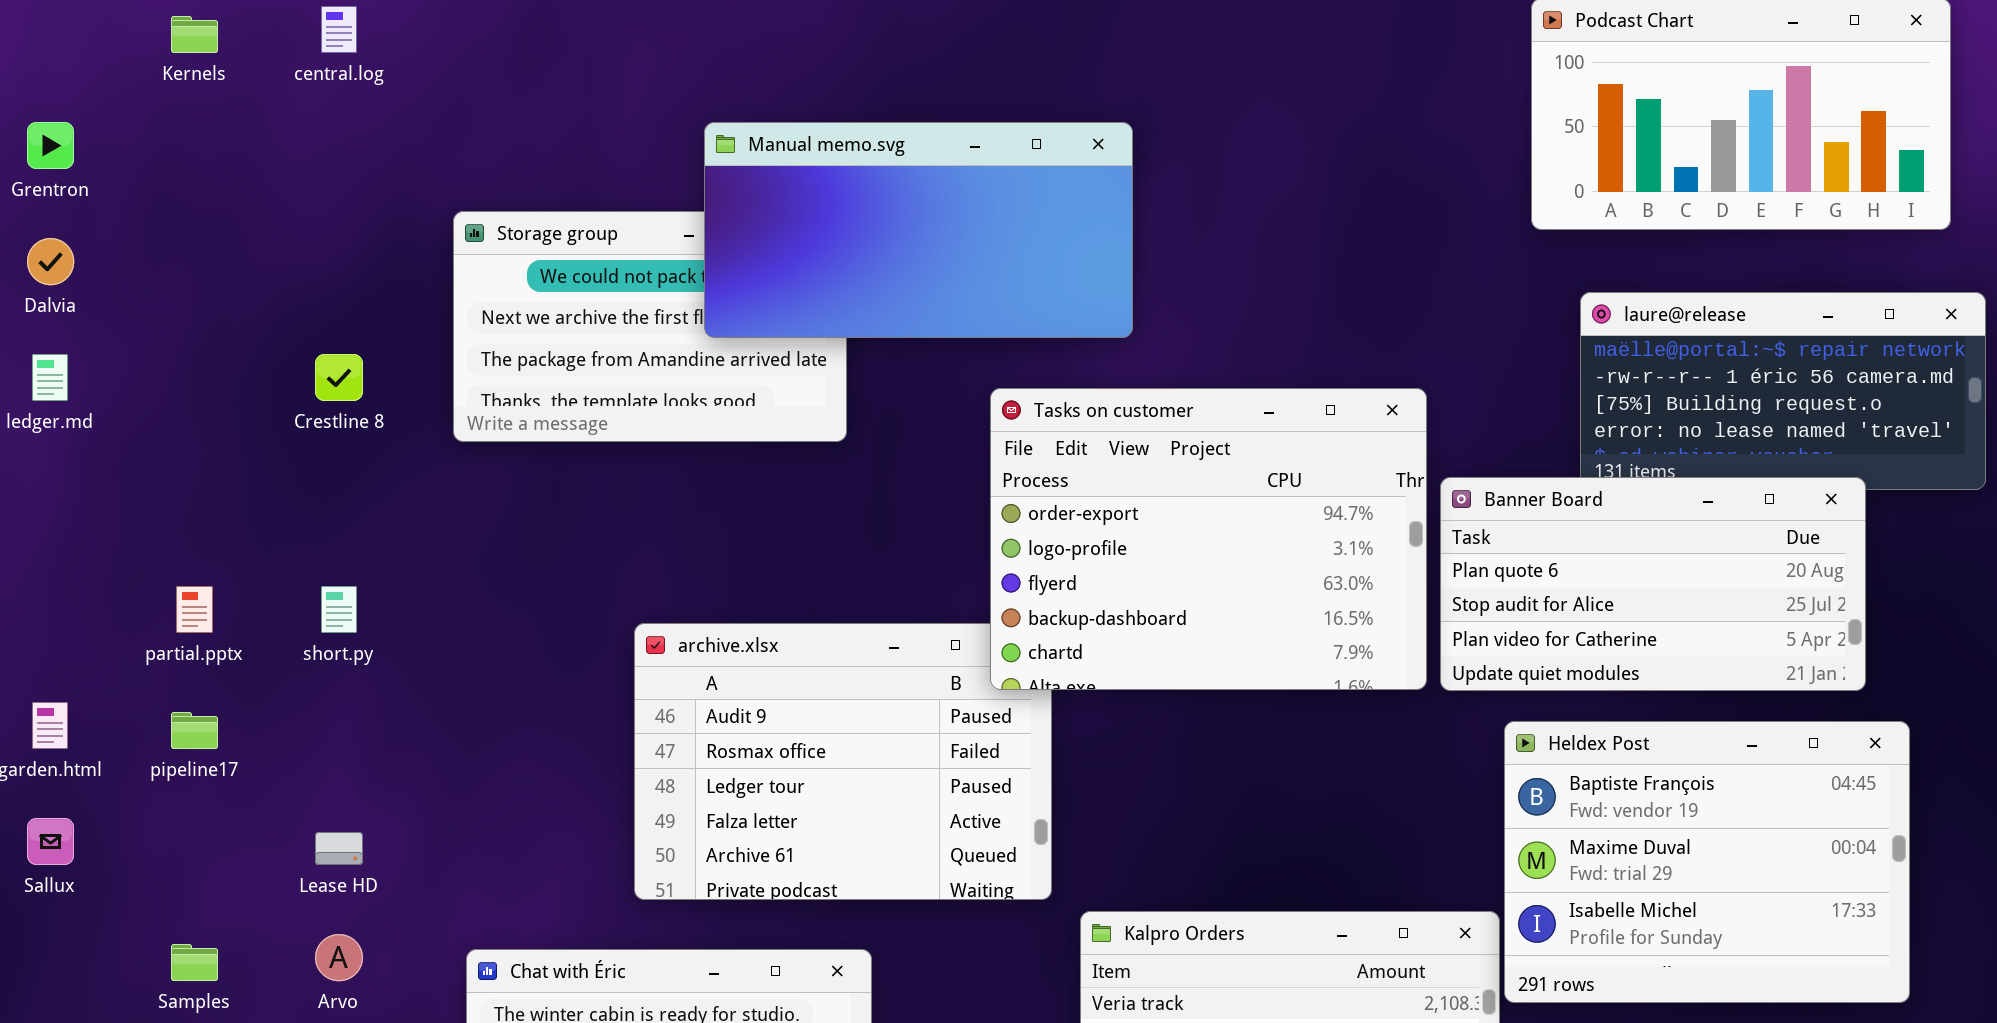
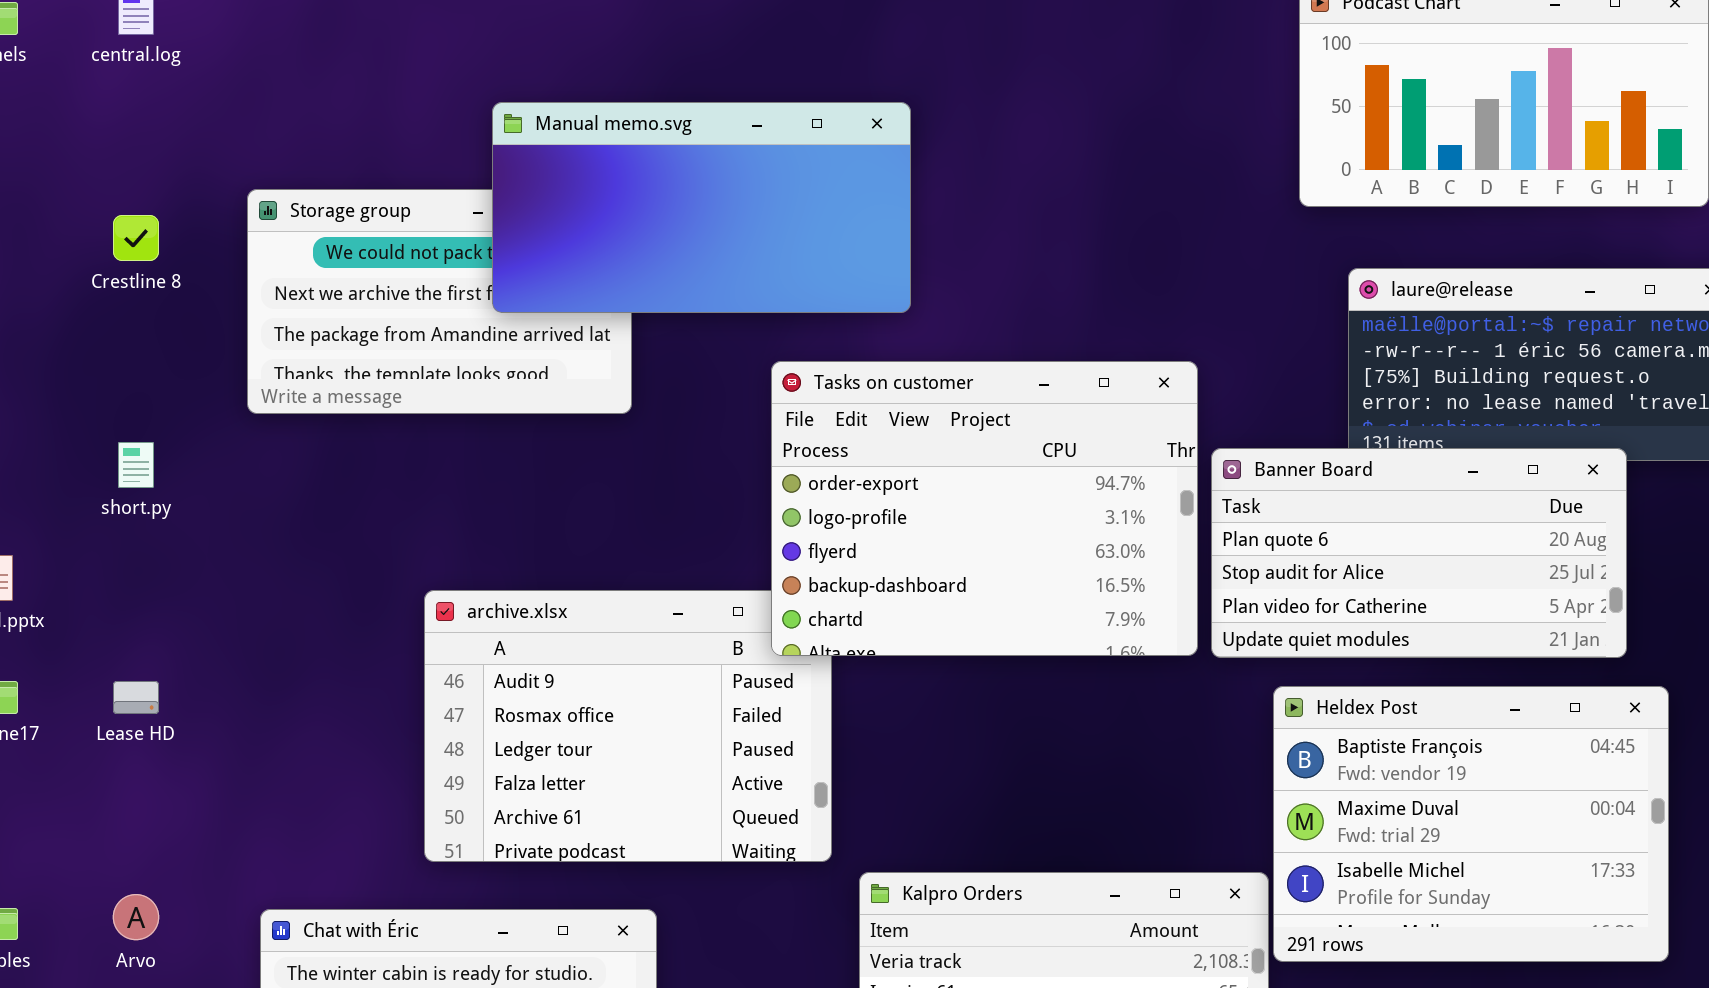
Crestline 8: [315,354,363,401] -> [113,215,159,261], moved
short.py: [321,586,357,633] -> [118,442,154,488], moved
Lease HD: [315,832,363,865] -> [113,681,159,714], moved

